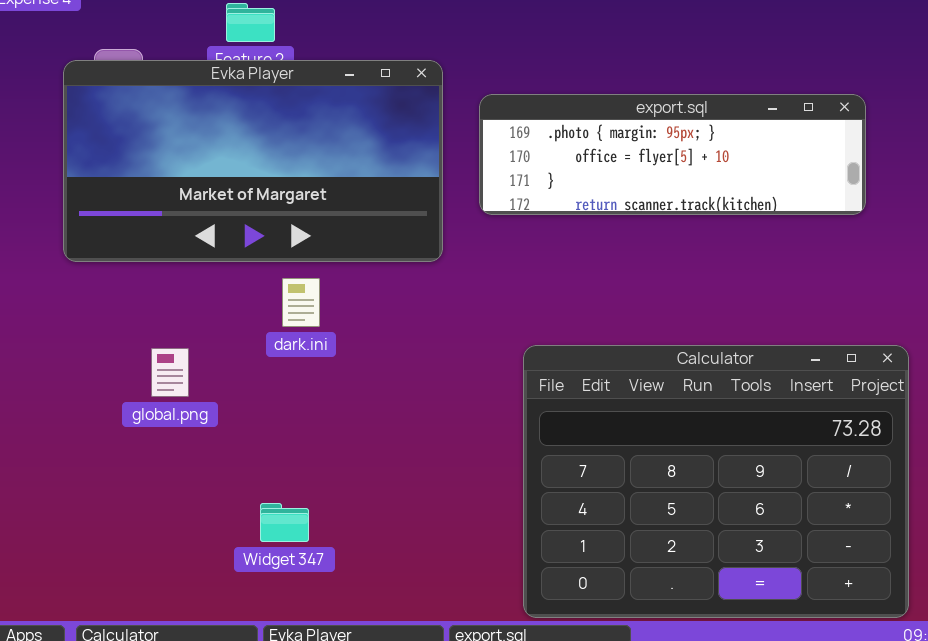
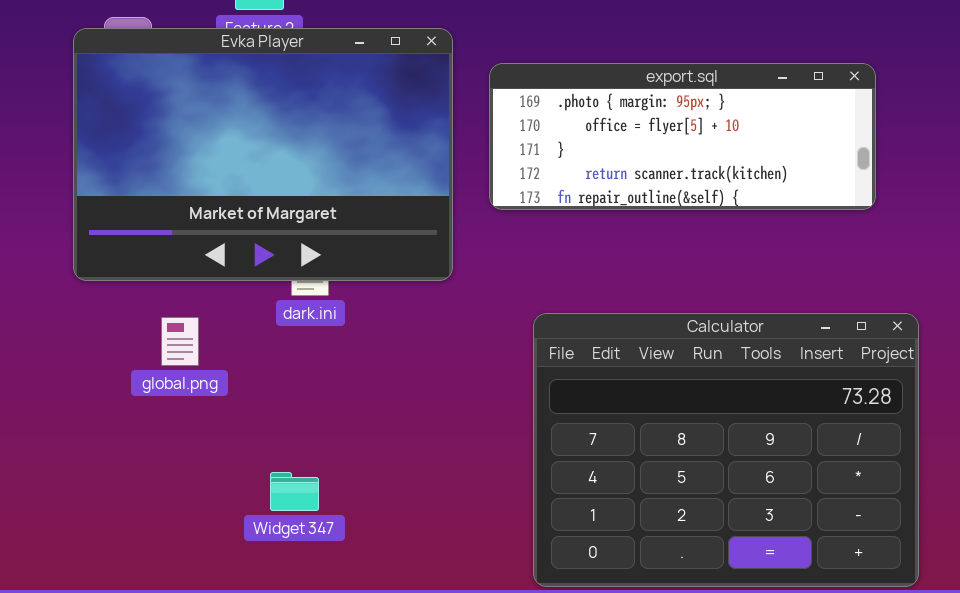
Evka Player: [63,60,443,262] -> [73,28,453,281], resized
export.sql: [479,94,866,215] -> [489,63,876,210], resized

